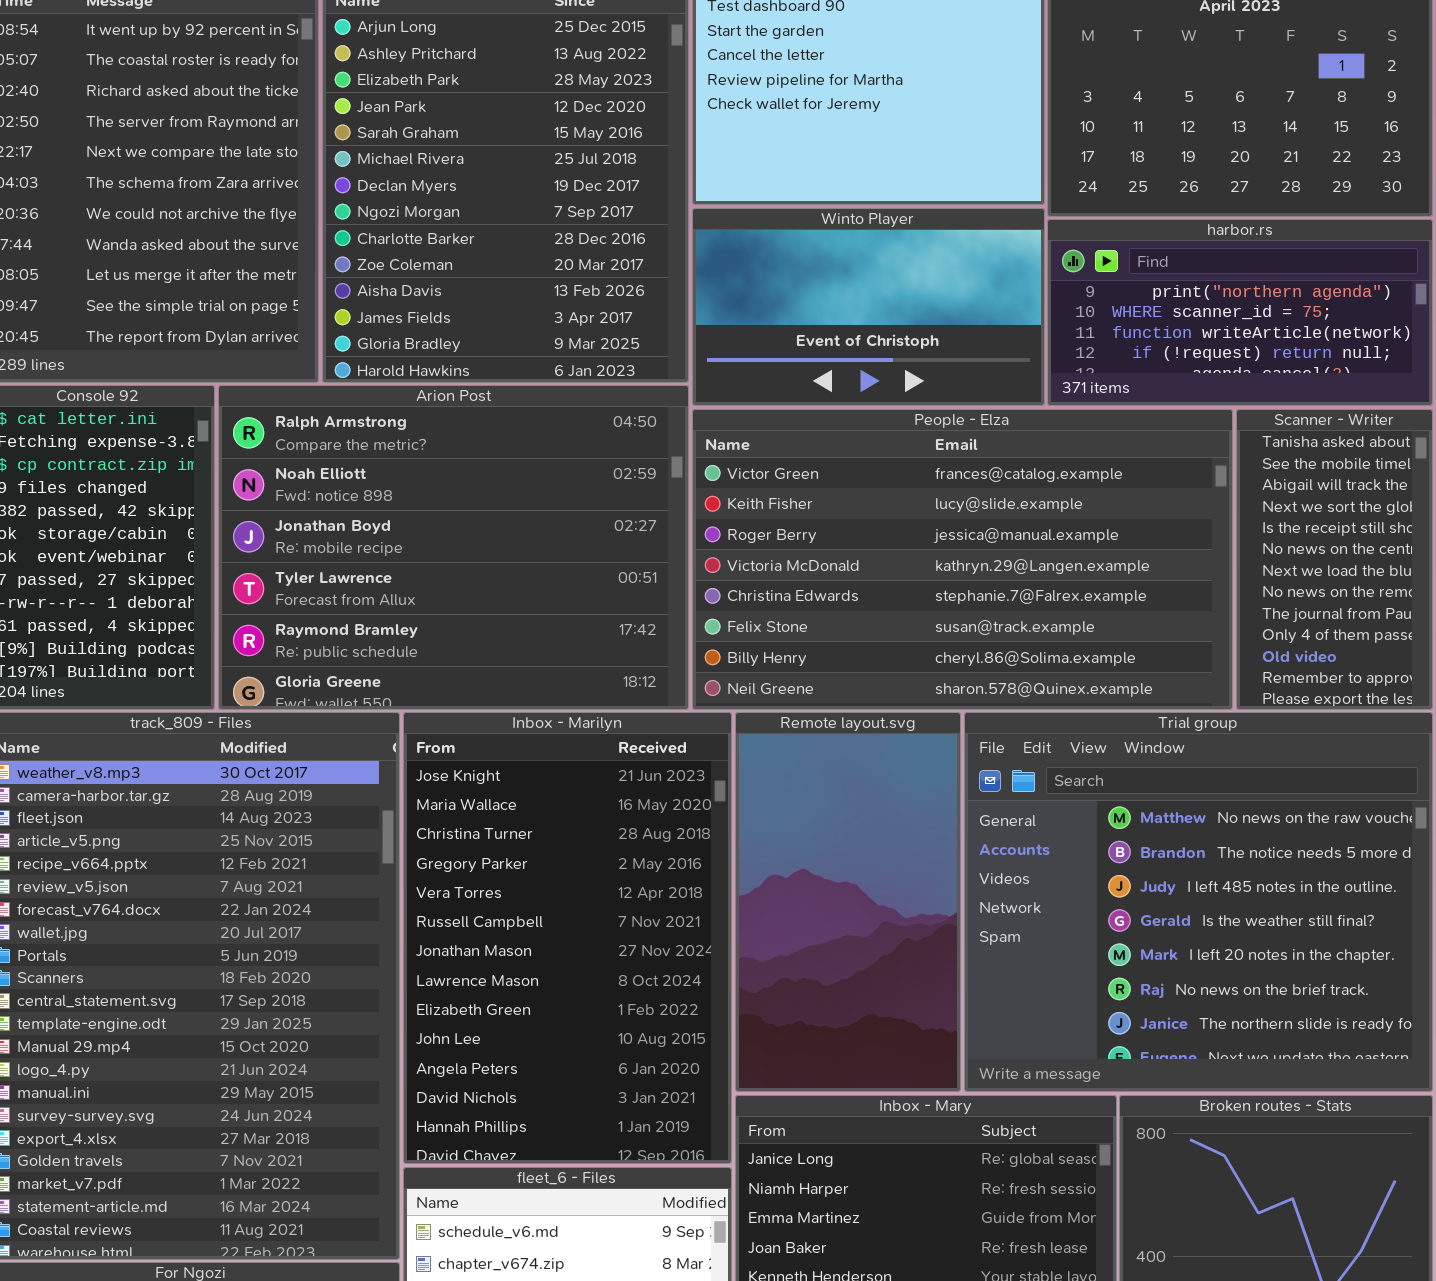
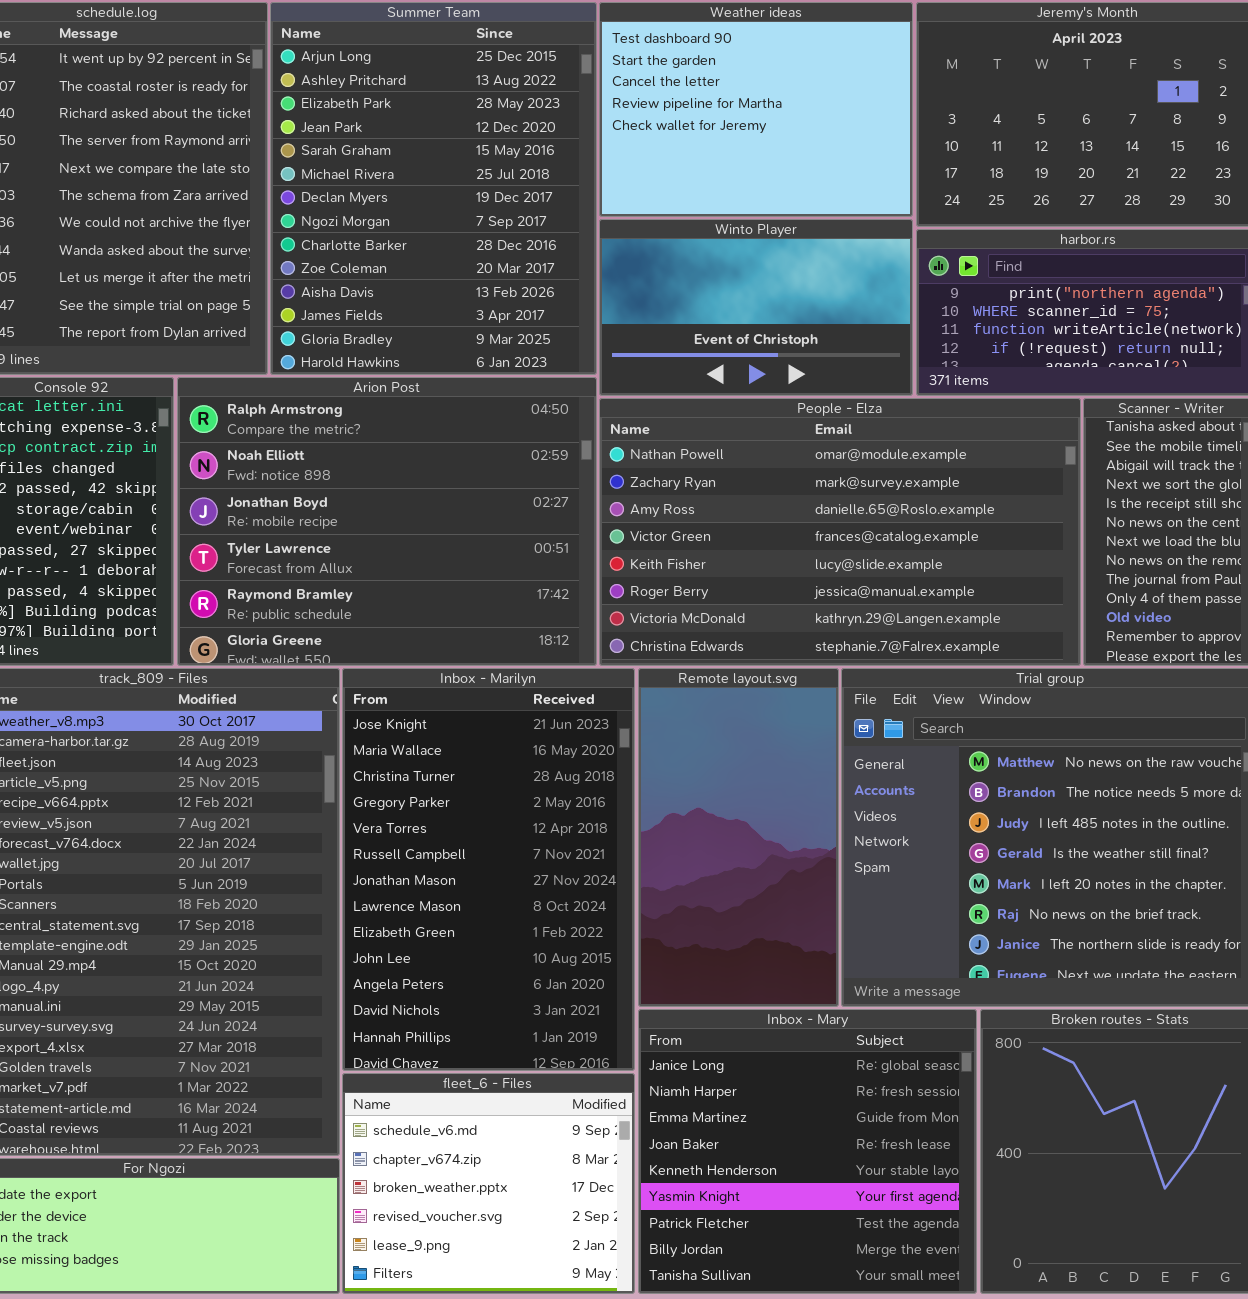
People - Elza: [692,409,1233,710] -> [599,398,1081,666], scrolled up 3 rows

